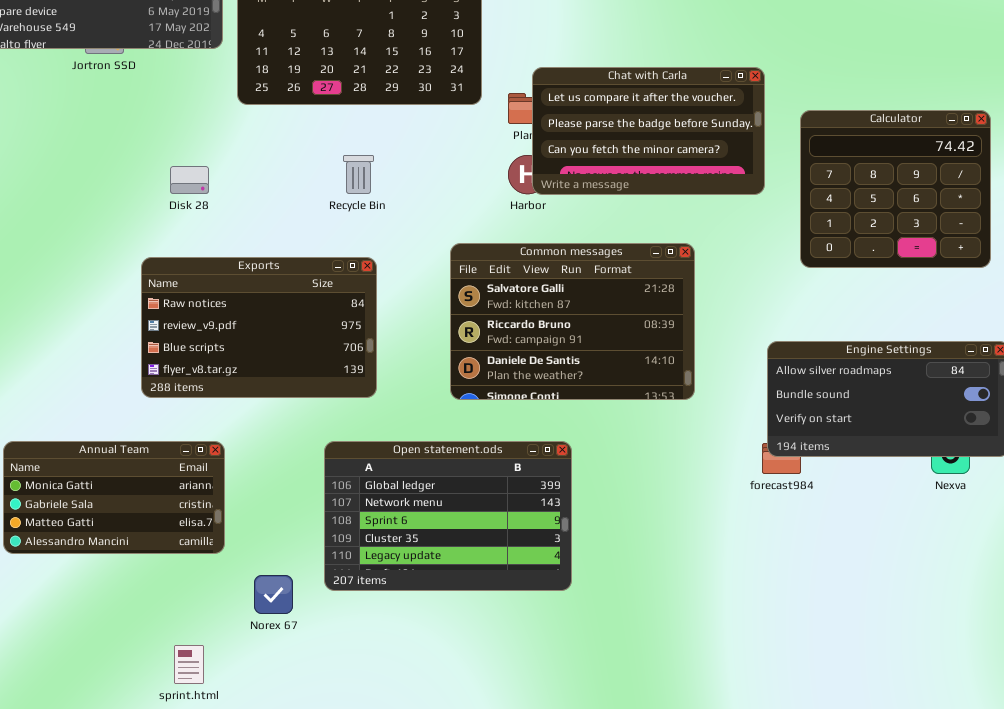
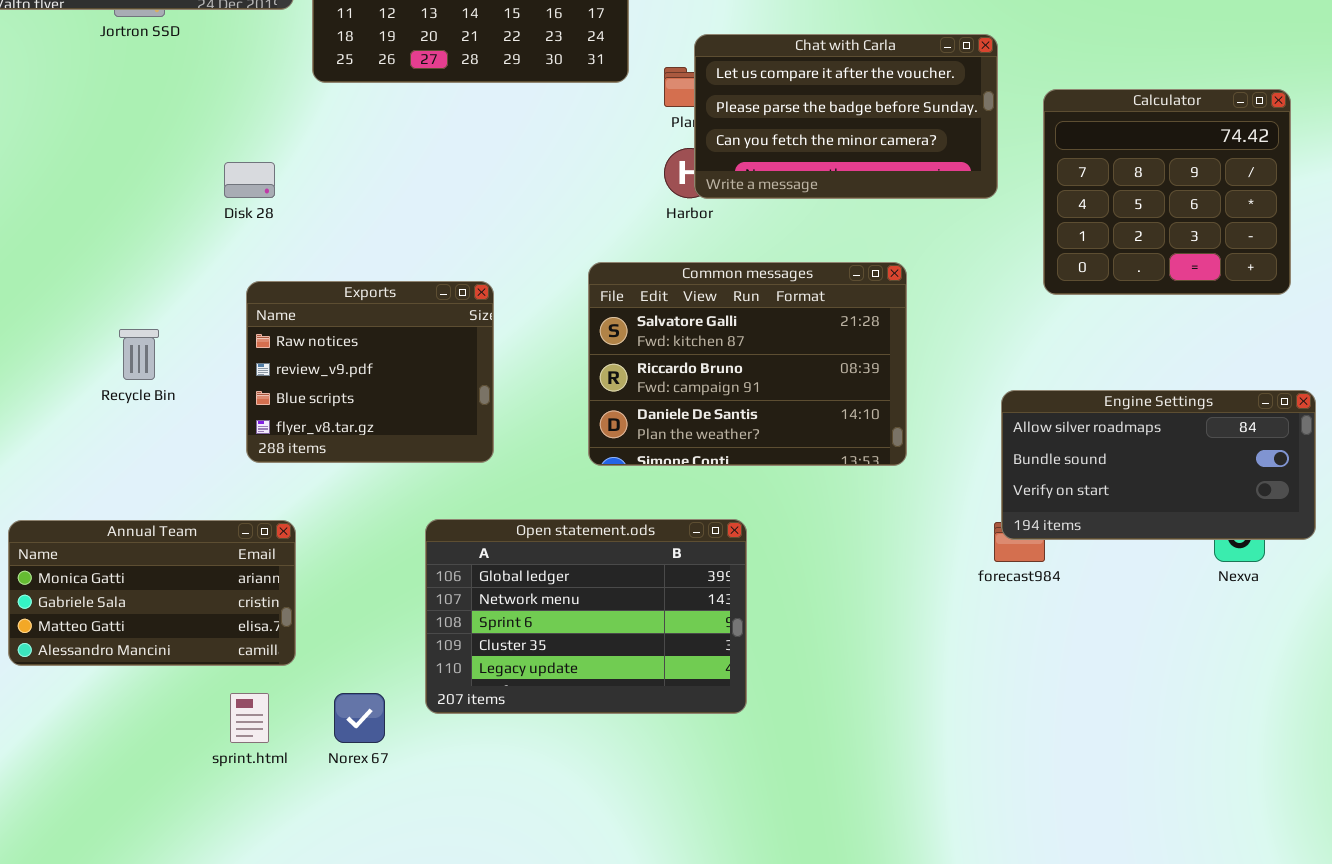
Recycle Bin: [343,155,374,194] -> [119,329,159,380], moved
Exports: [141,257,377,398] -> [246,281,494,463], resized
sprint.html: [174,645,204,684] -> [230,693,269,743], moved

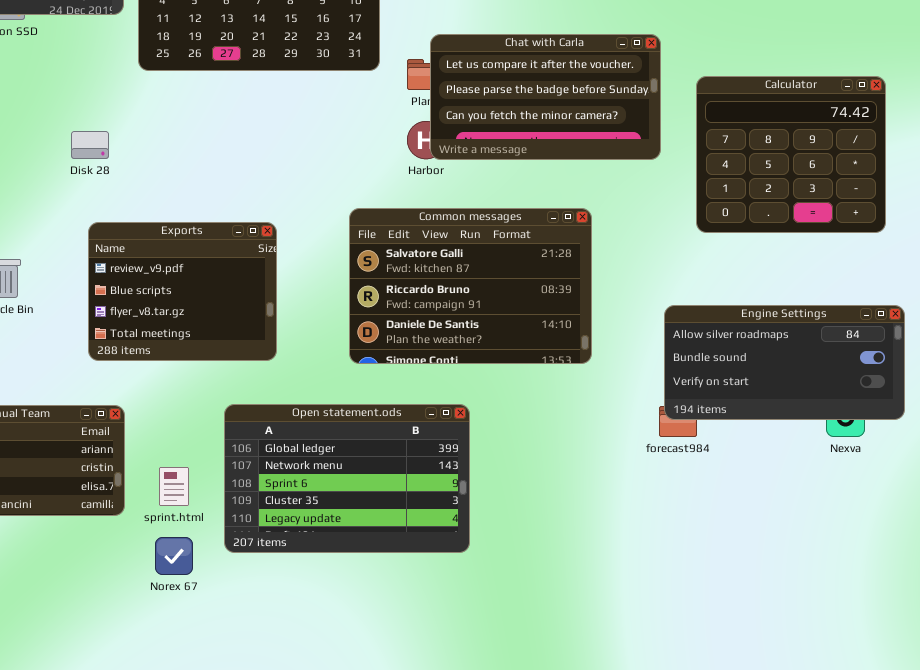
Exports: [246,281,494,463] -> [88,222,277,361], scrolled down 1 row
sprint.html: [230,693,269,743] -> [159,467,189,506], moved

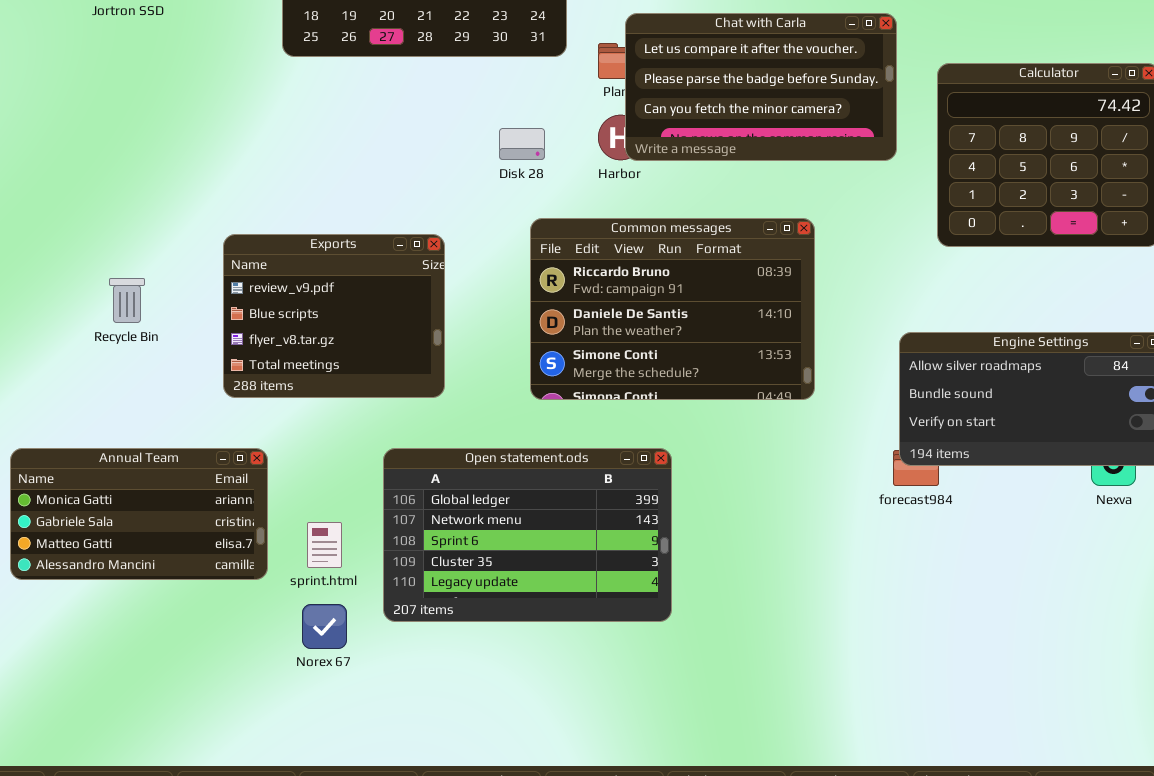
Disk 28: [71,131,109,159] -> [499,128,545,160], moved
Common messages: [349,208,592,364] -> [530,218,815,400], scrolled down 1 row

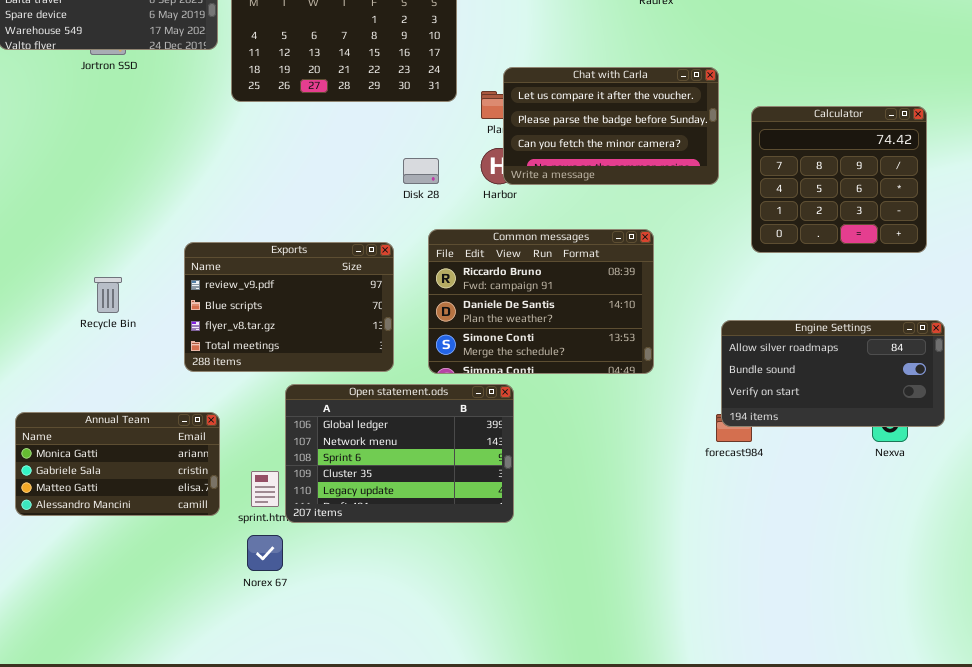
Exports: [223,234,445,398] -> [184,242,394,372], resized
Open statement.ods: [383,448,672,622] -> [285,384,514,523], moved

